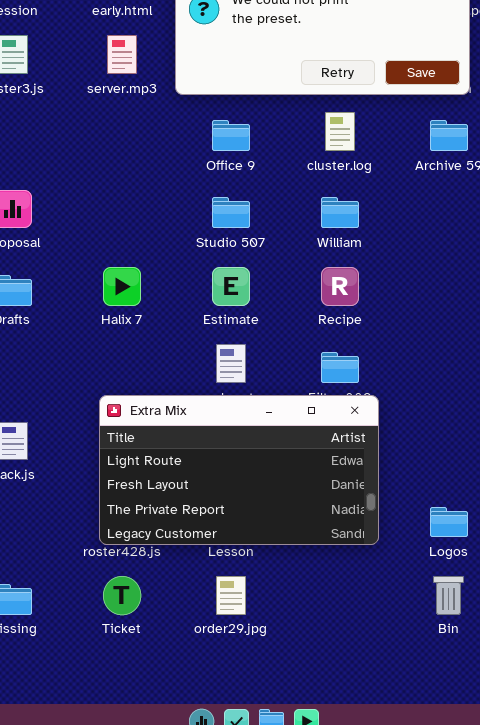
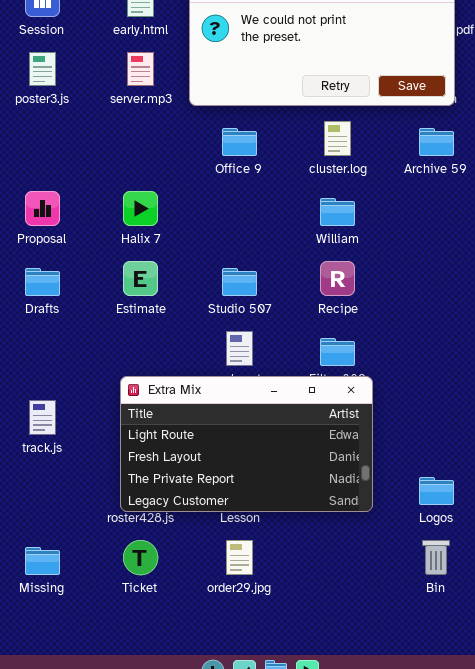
Studio 507: [212,197,250,228] -> [222,268,257,296], moved
Halix 7: [103,267,141,306] -> [123,191,158,226], moved
Estimate: [212,267,250,306] -> [123,261,158,296], moved

